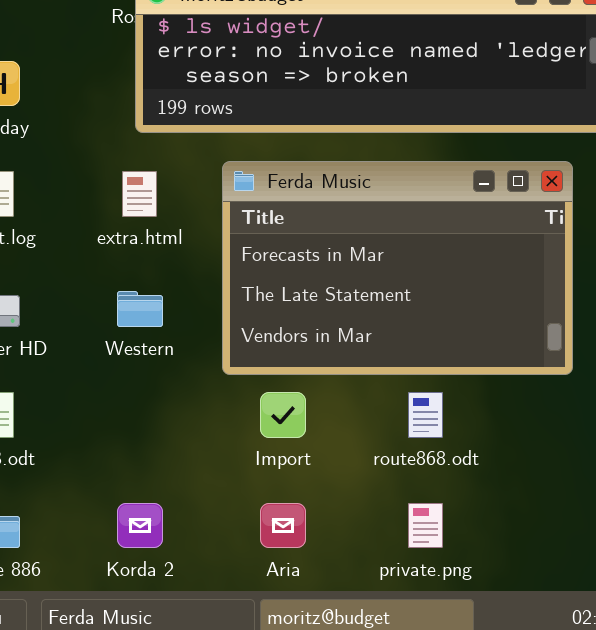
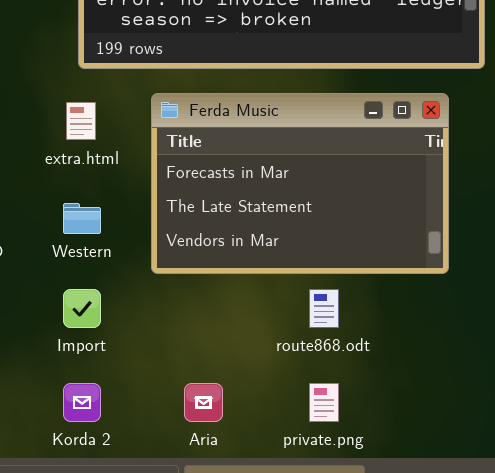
Import: [260,392,306,438] -> [63,289,101,328], moved

